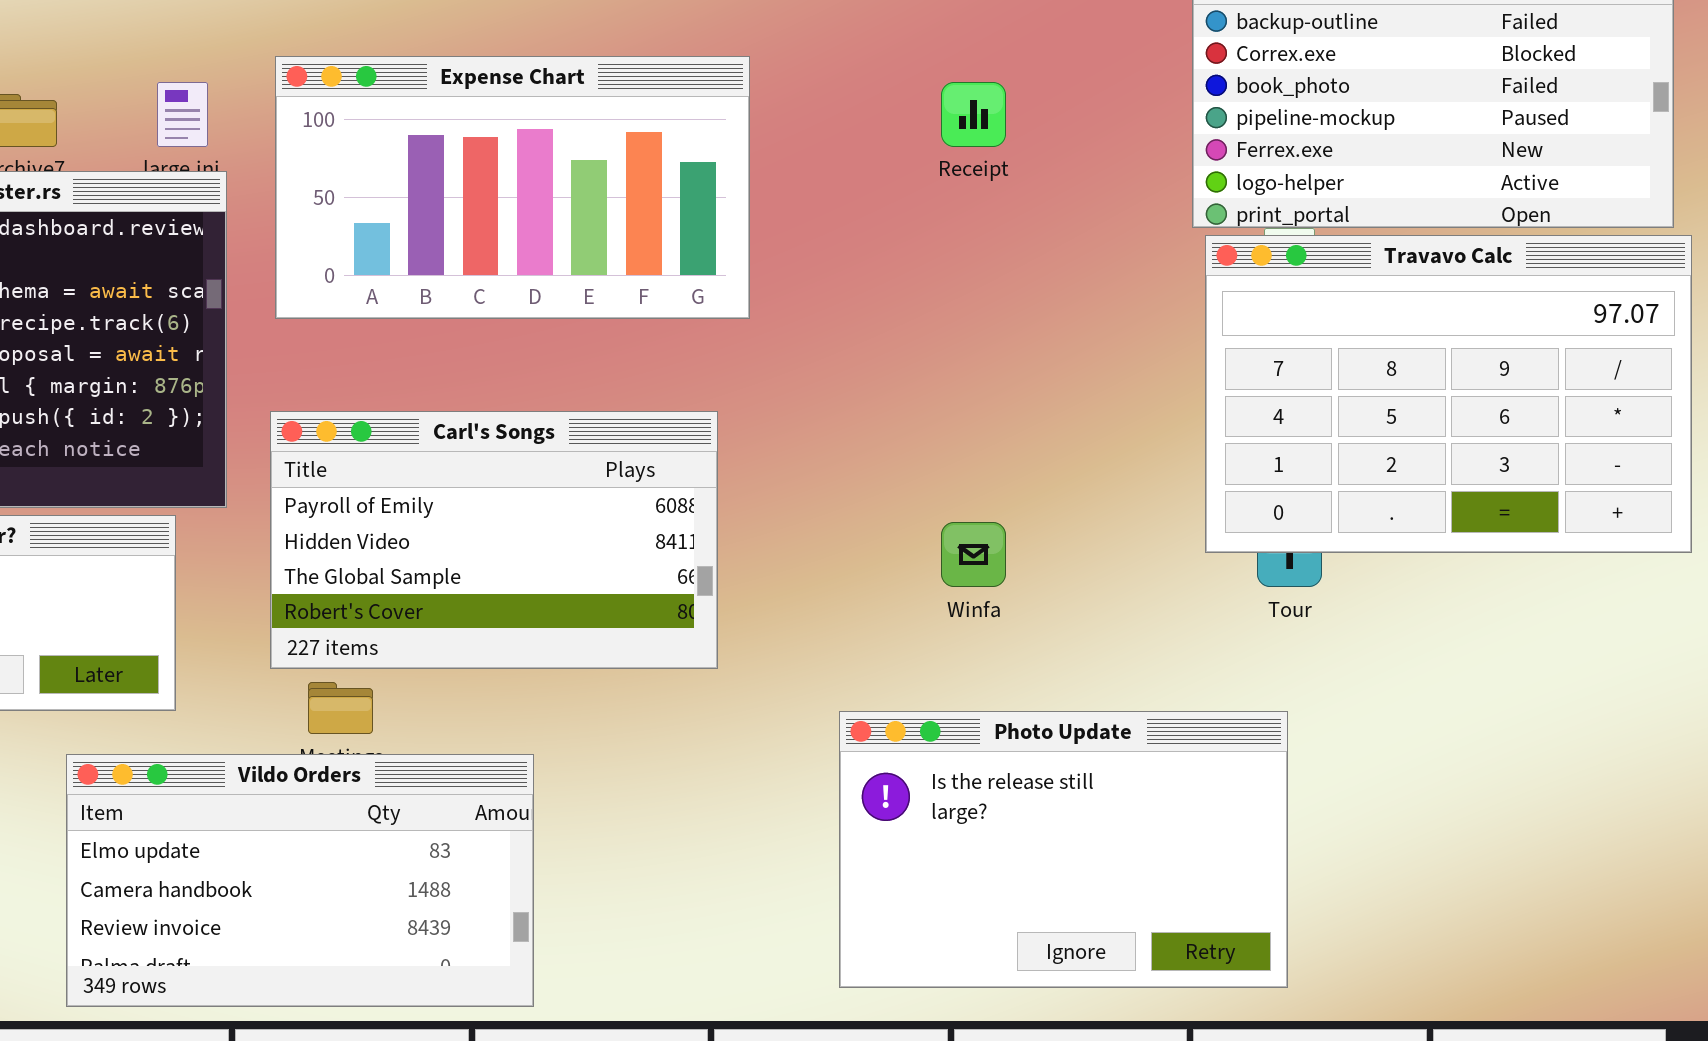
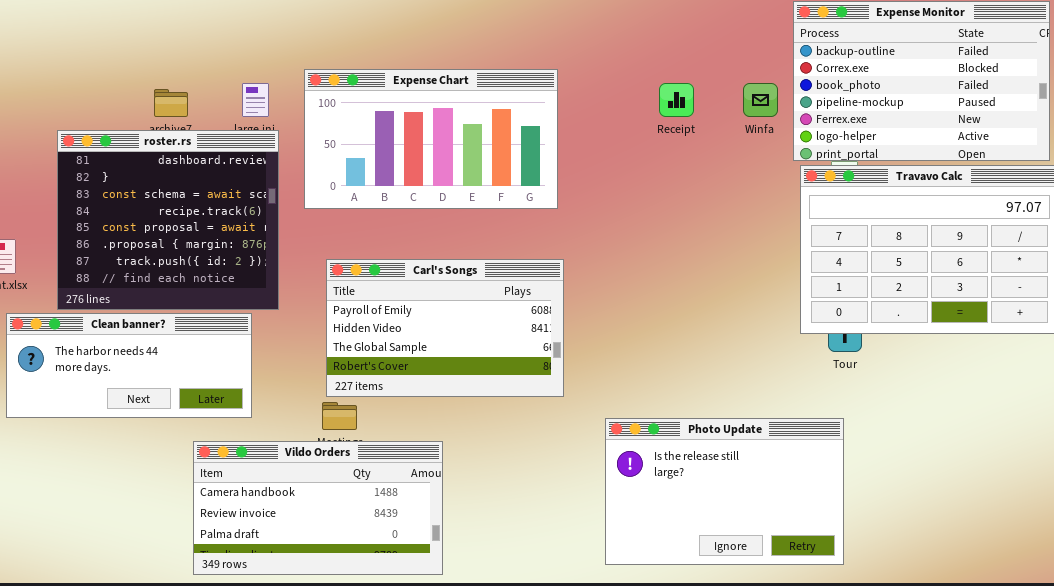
Carl's Songs: [270,411,718,669] -> [326,259,564,397], moved
Winfa: [941,522,1006,587] -> [743,83,778,117], moved
Vildo Orders: [66,754,534,1007] -> [193,441,443,575], scrolled down 1 row

